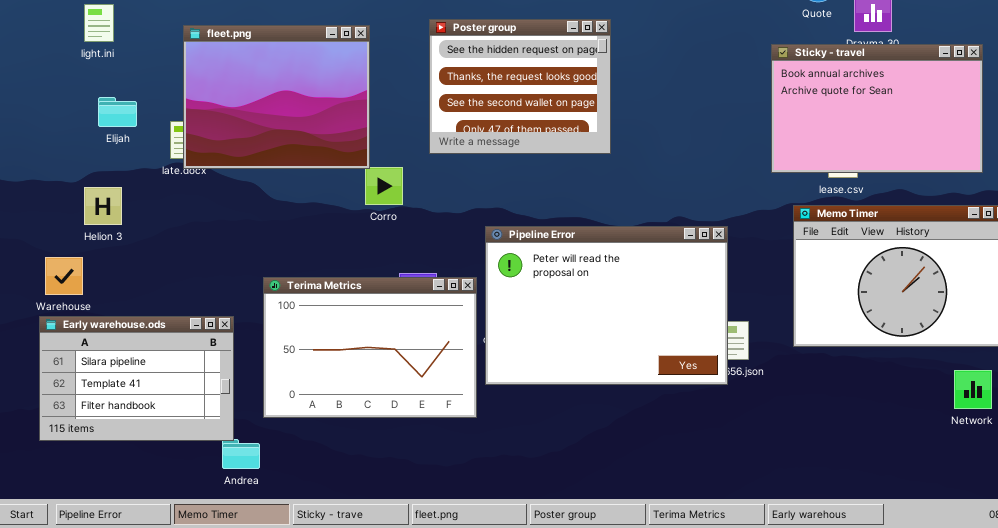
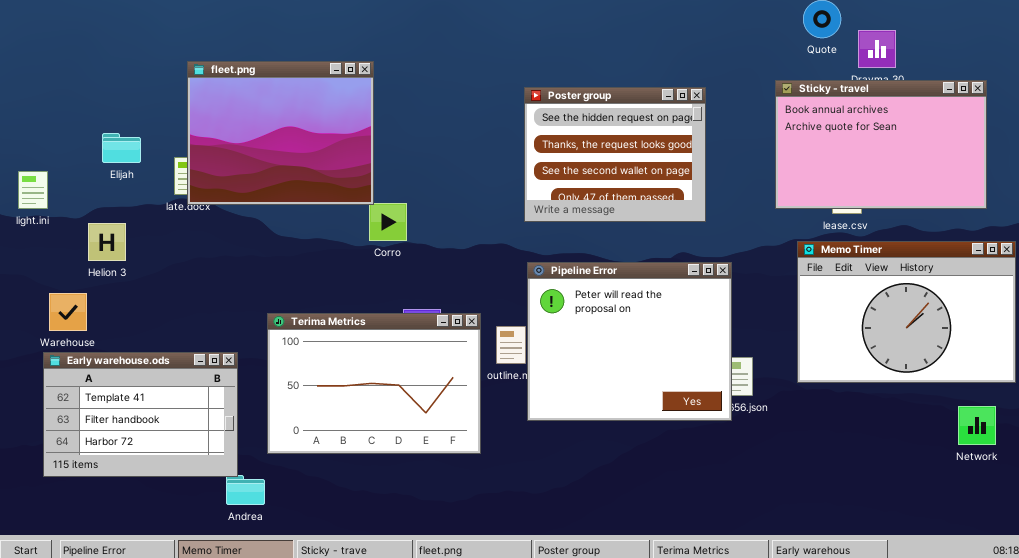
light.ini: [84,4,114,42] -> [18,171,48,209], moved
Poster group: [429,19,611,154] -> [524,87,706,222], moved
Pipeline Error: [485,226,728,385] -> [527,262,732,421], resized
Early warehouse.ods: [39,316,234,441] -> [43,352,238,477], scrolled down 1 row

